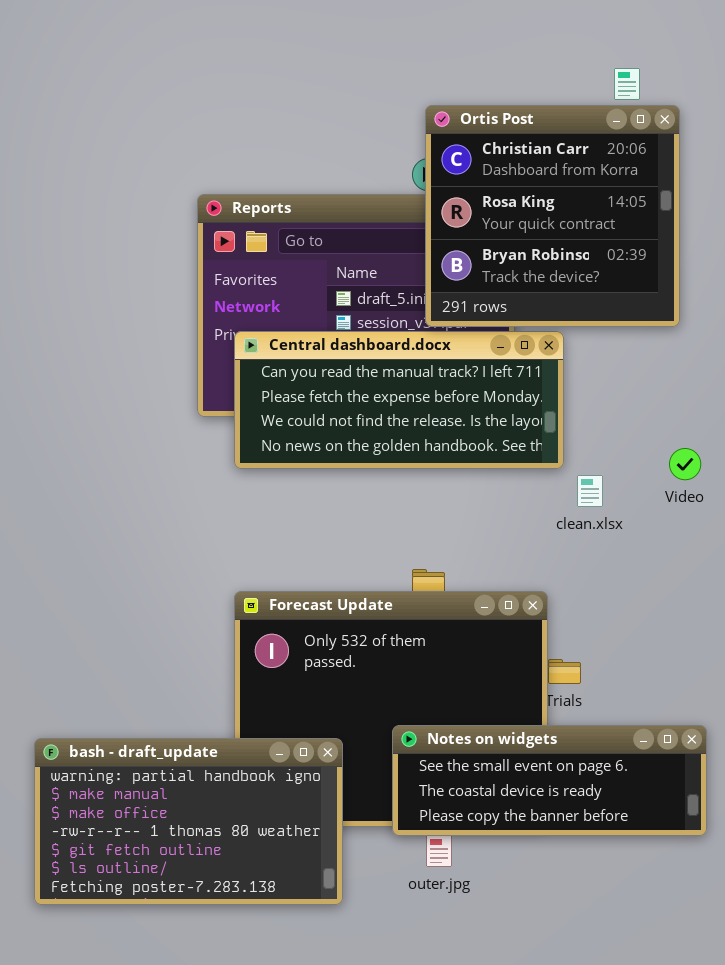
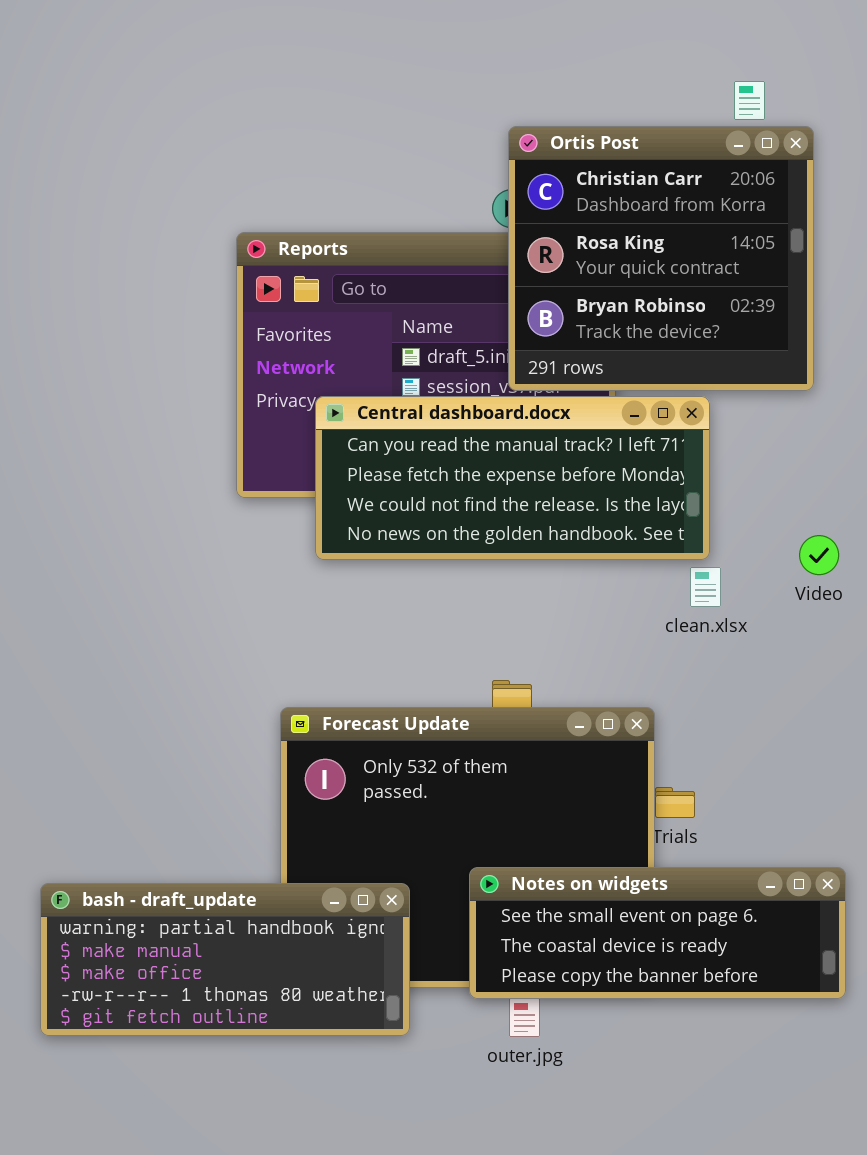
Central dashboard.docx: [234,331,564,469] -> [315,396,710,560], moved
bash - draft_update: [34,738,343,905] -> [40,883,410,1036], resized

